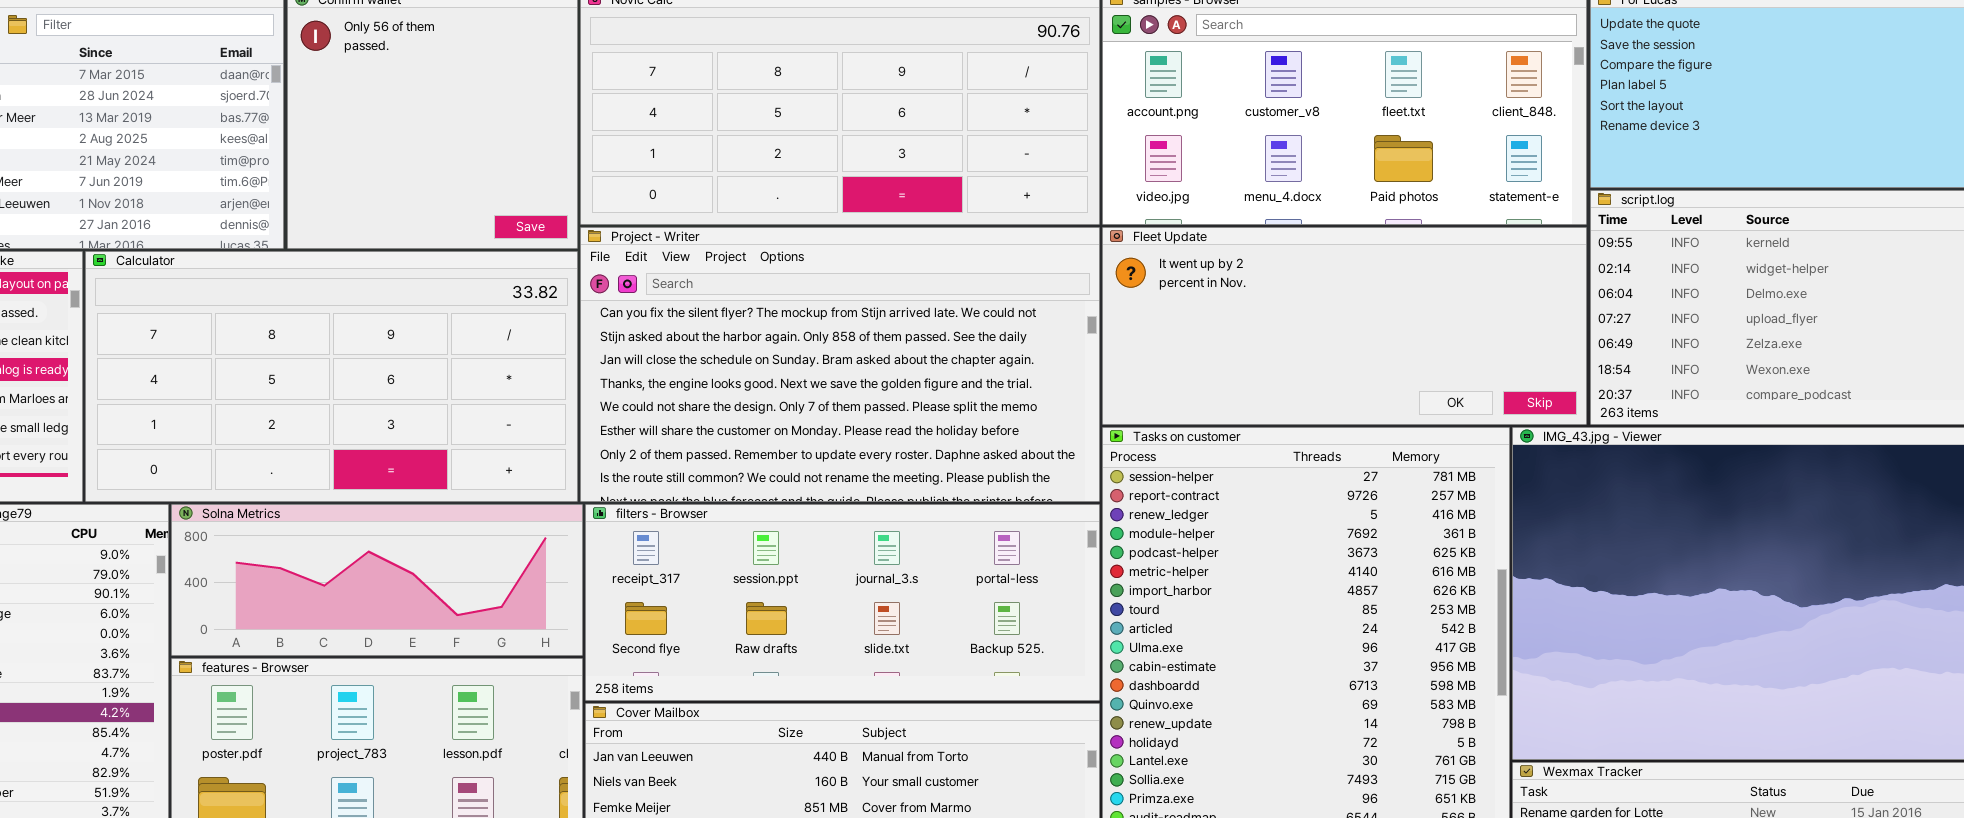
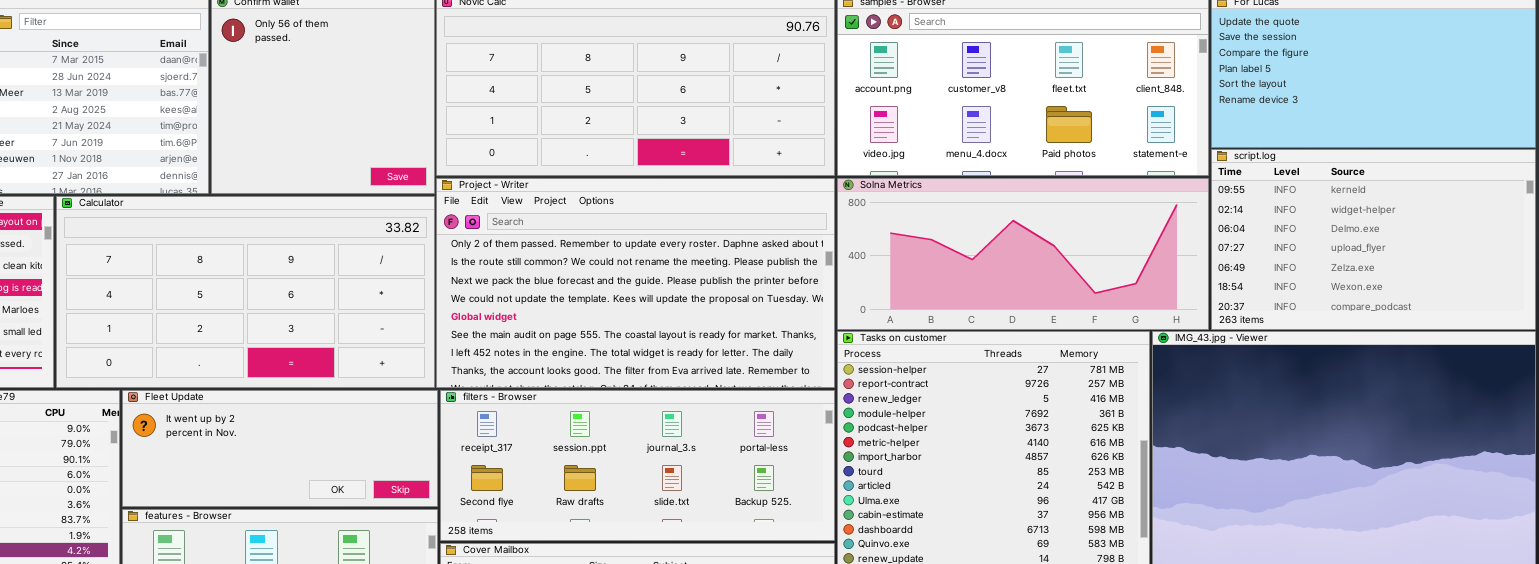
Project - Writer: [580,227,1100,502] -> [436,178,835,388], scrolled down 6 rows
Fleet Update: [1102,227,1587,425] -> [122,390,438,507], moved, resized
Solna Metrics: [171,504,583,656] -> [837,178,1209,330], moved, resized

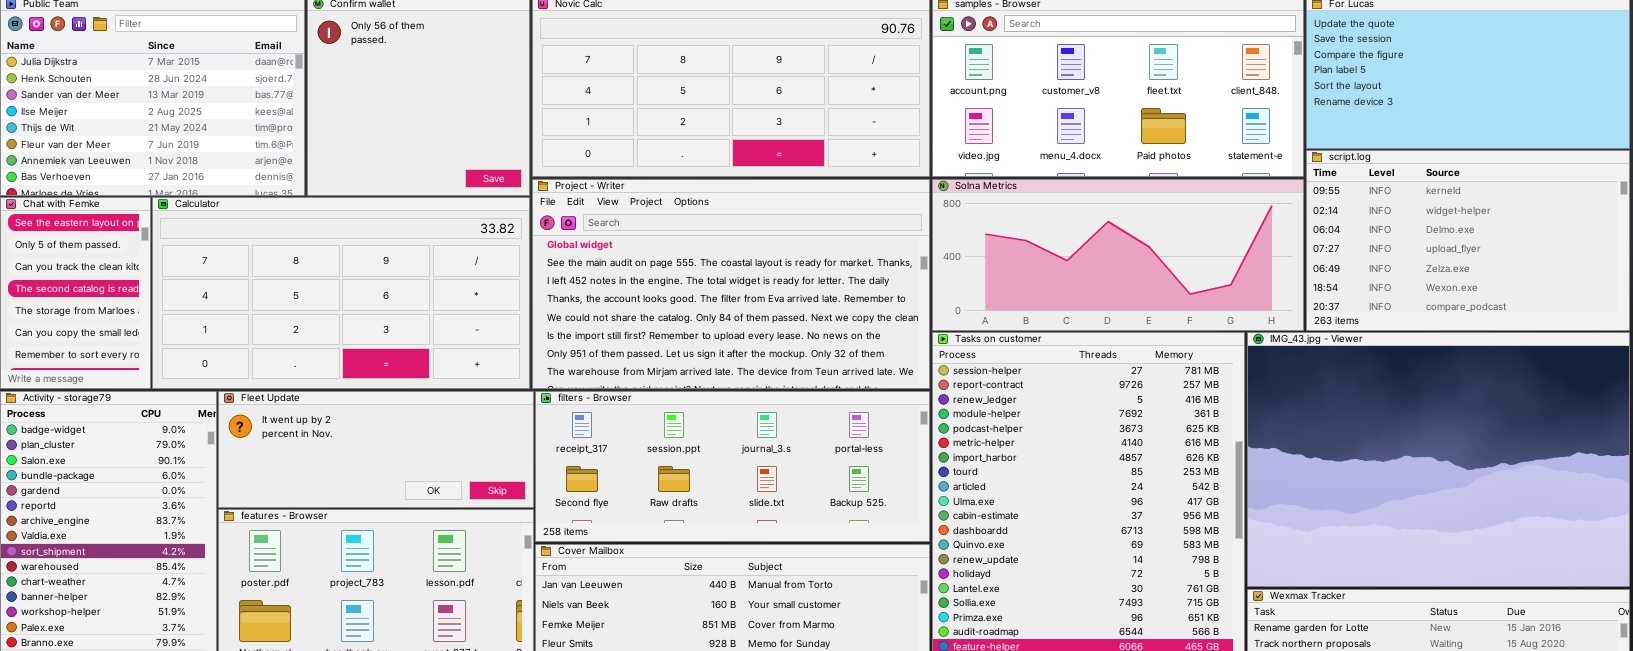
Project - Writer: [436,178,835,388] -> [532,179,930,389], scrolled down 4 rows

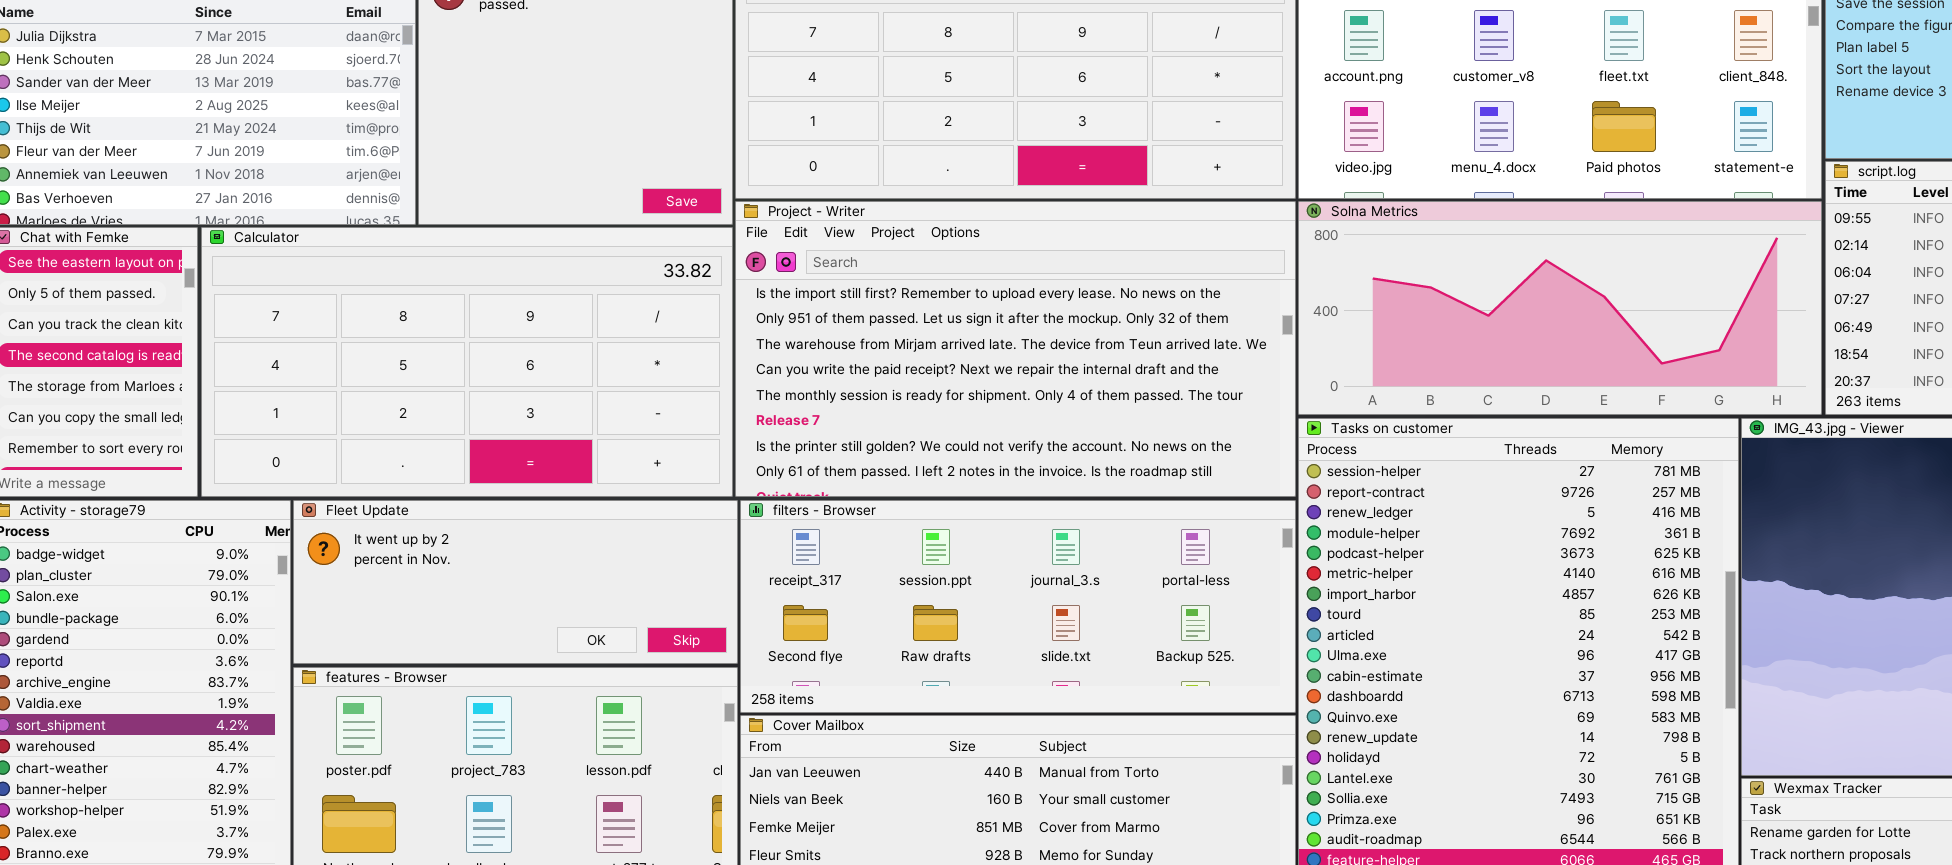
Project - Writer: [532,179,930,389] -> [735,201,1296,497], scrolled down 5 rows

